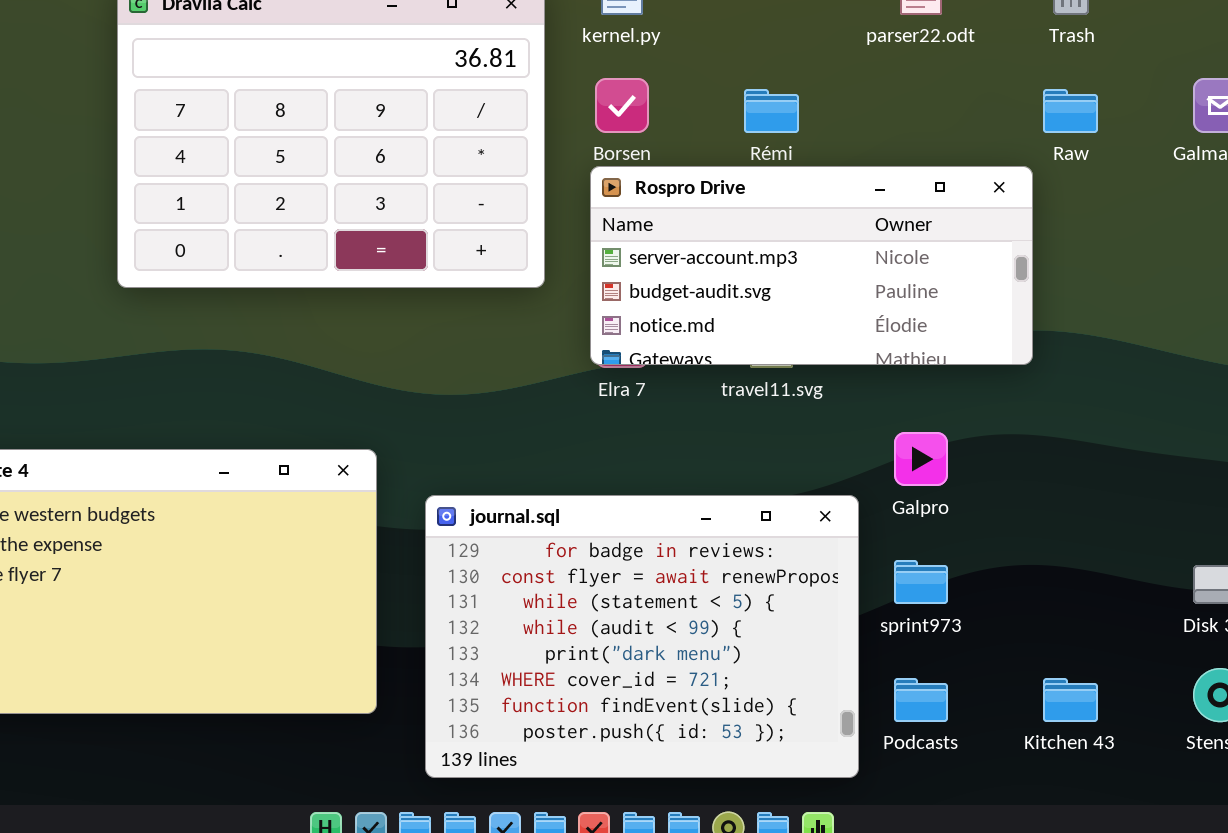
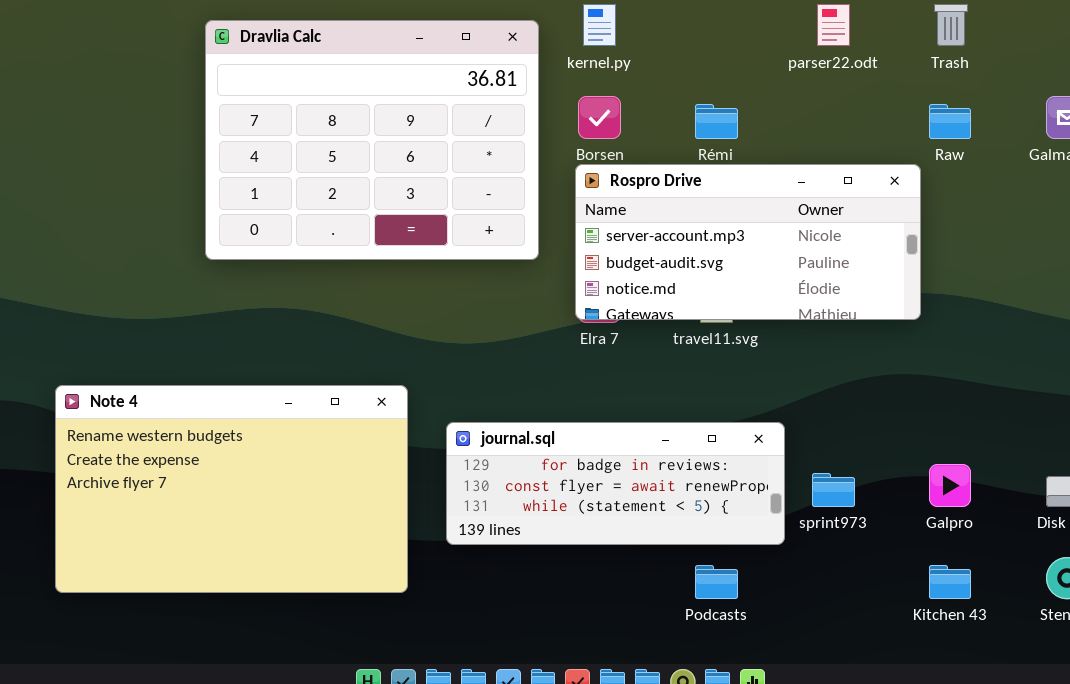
Galpro: [894,432,948,486] -> [929,464,971,507], moved
journal.sql: [425,495,859,778] -> [446,422,785,545], resized
Podcasts: [894,678,948,722] -> [695,565,738,599], moved

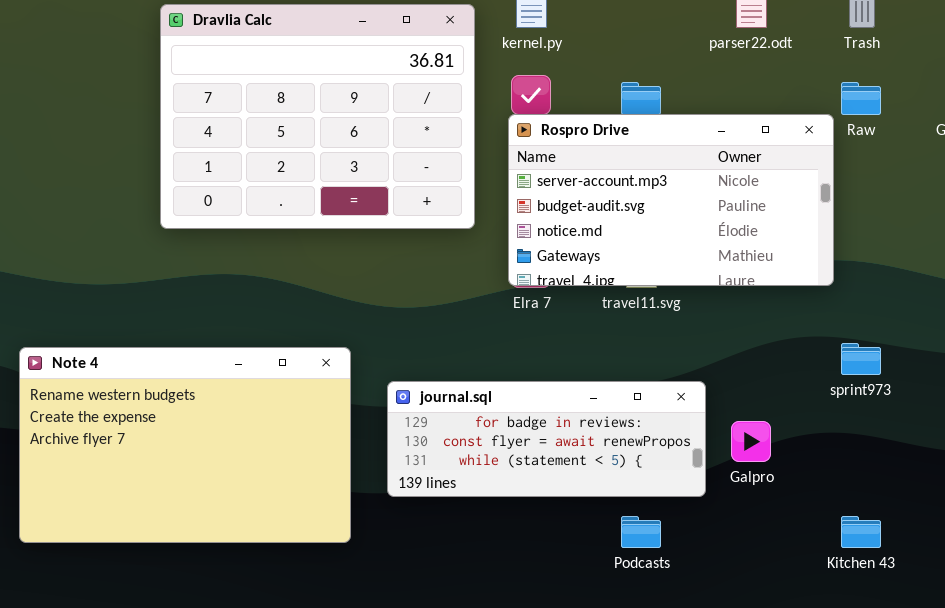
Rospro Drive: [575,164,921,320] -> [508,114,834,286], resized
Galpro: [929,464,971,507] -> [731,421,771,462], moved
sprint973: [812,473,855,507] -> [841,343,881,375], moved

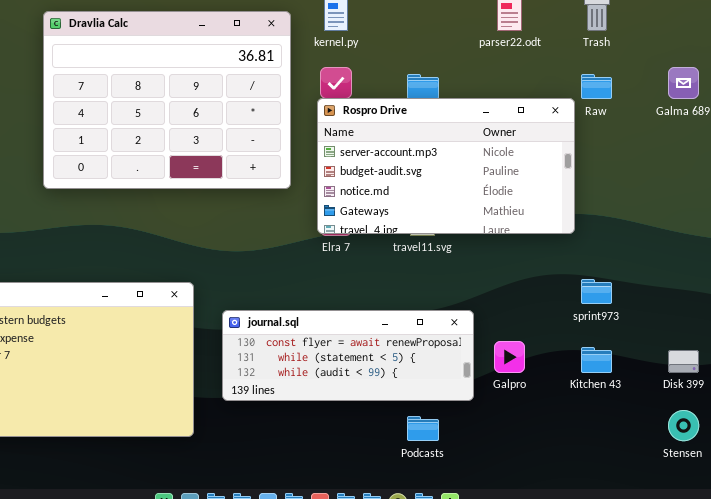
journal.sql: [387,381,706,497] -> [222,310,474,401], scrolled down 1 row
Kitchen 43: [841,516,881,548] -> [581,347,612,373], moved

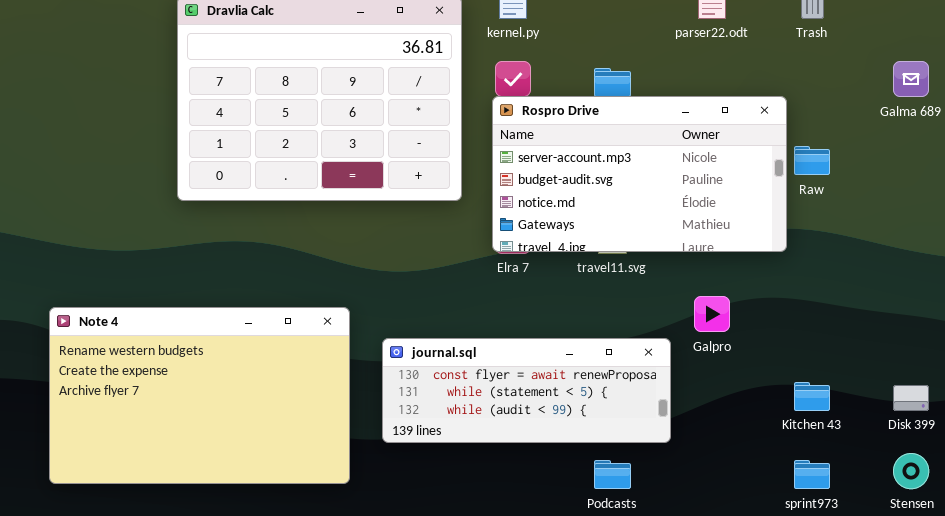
Raw: [581,74,612,99] -> [794,146,830,175], moved
sprint973: [581,279,612,304] -> [794,460,830,489], moved
Galpro: [494,341,525,373] -> [694,296,730,332], moved

